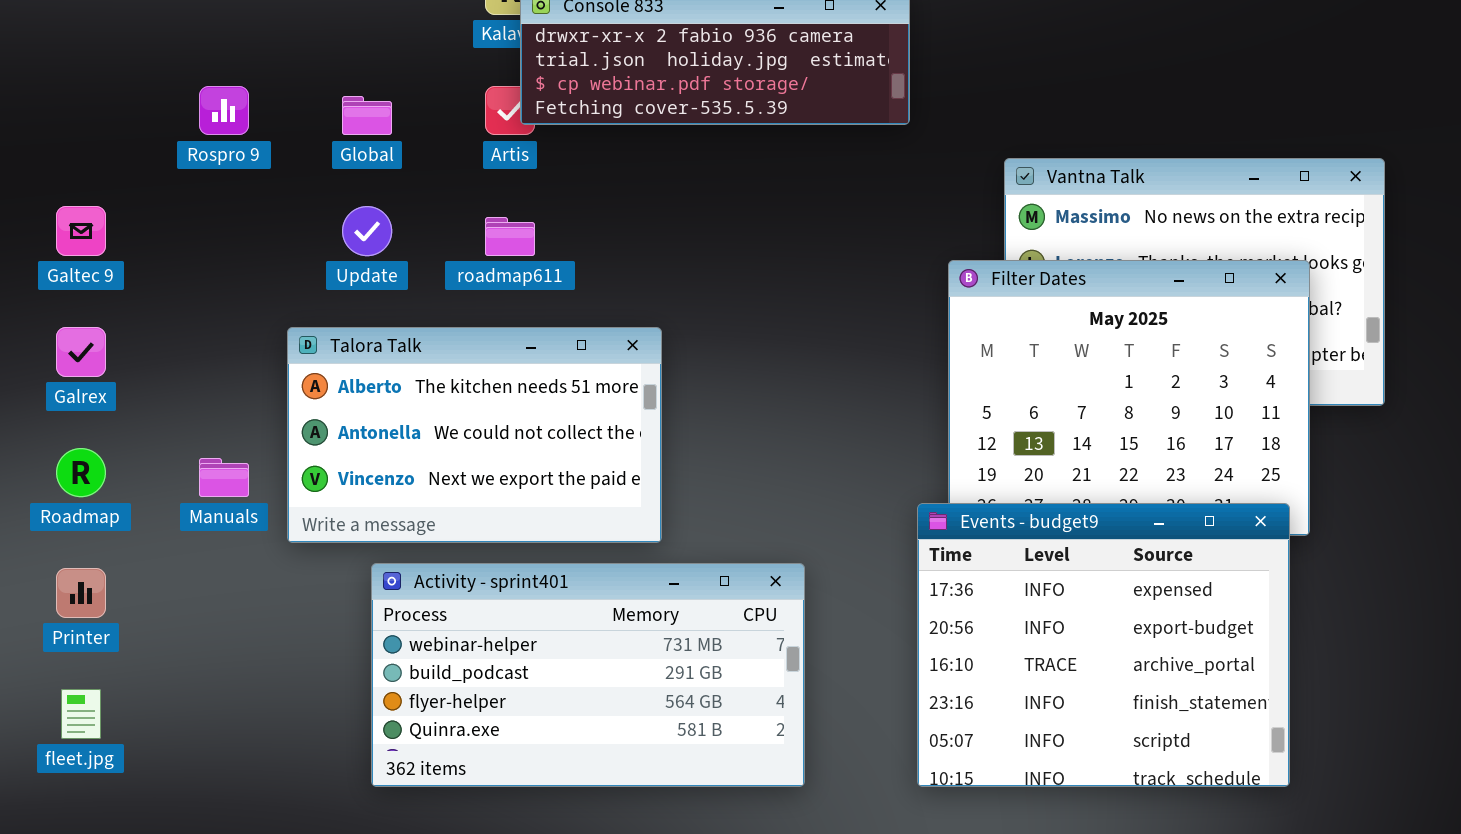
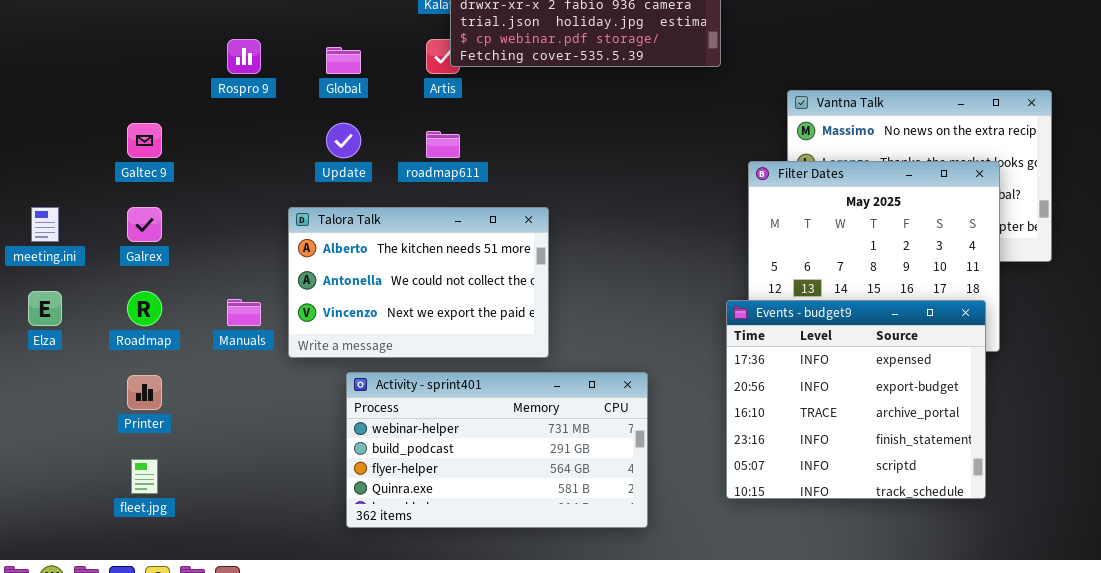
Events - budget9: [917,503,1290,787] -> [726,300,986,499], moved

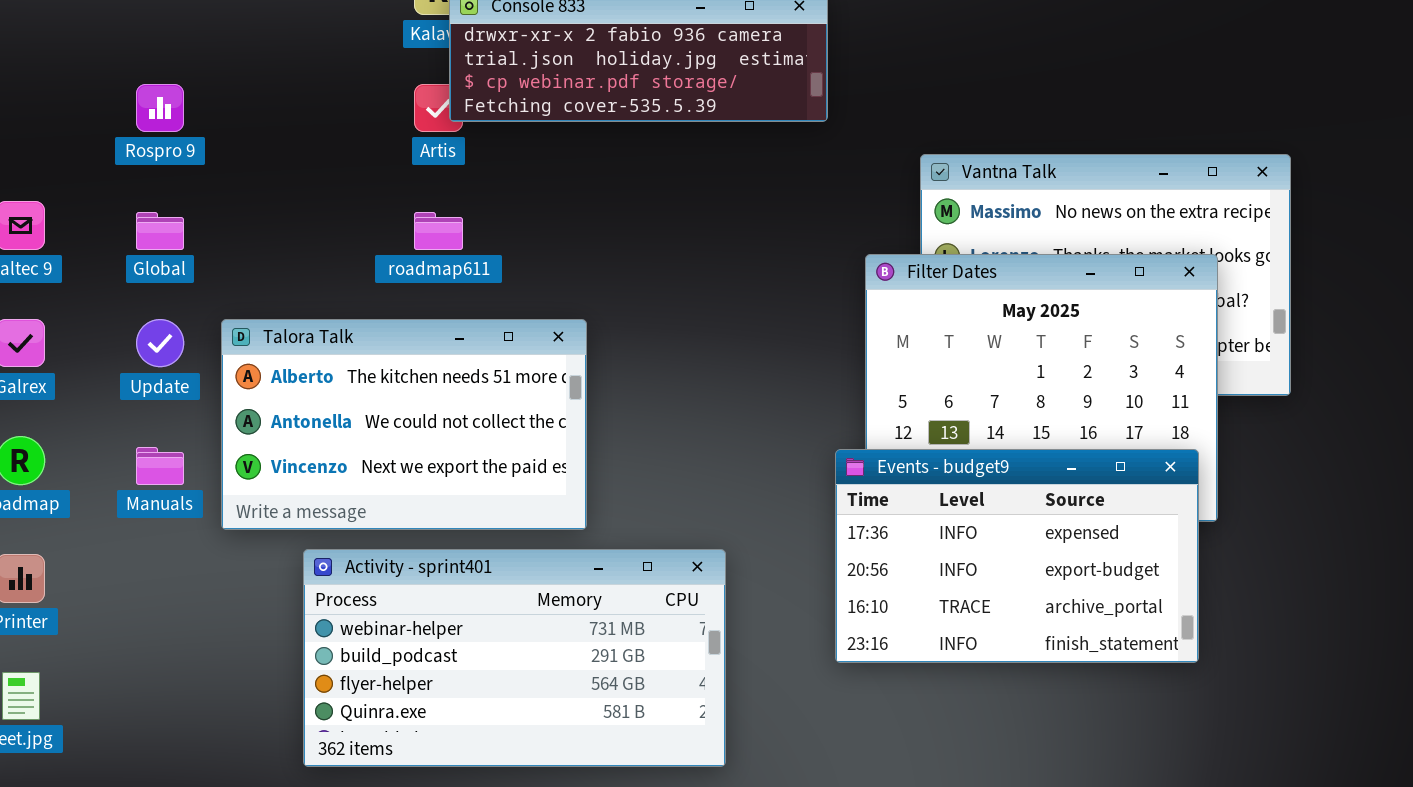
Global: [326,47,361,74] -> [136,212,184,250], moved
Update: [326,123,361,158] -> [136,319,184,367], moved
Events - budget9: [726,300,986,499] -> [835,449,1199,663], resized

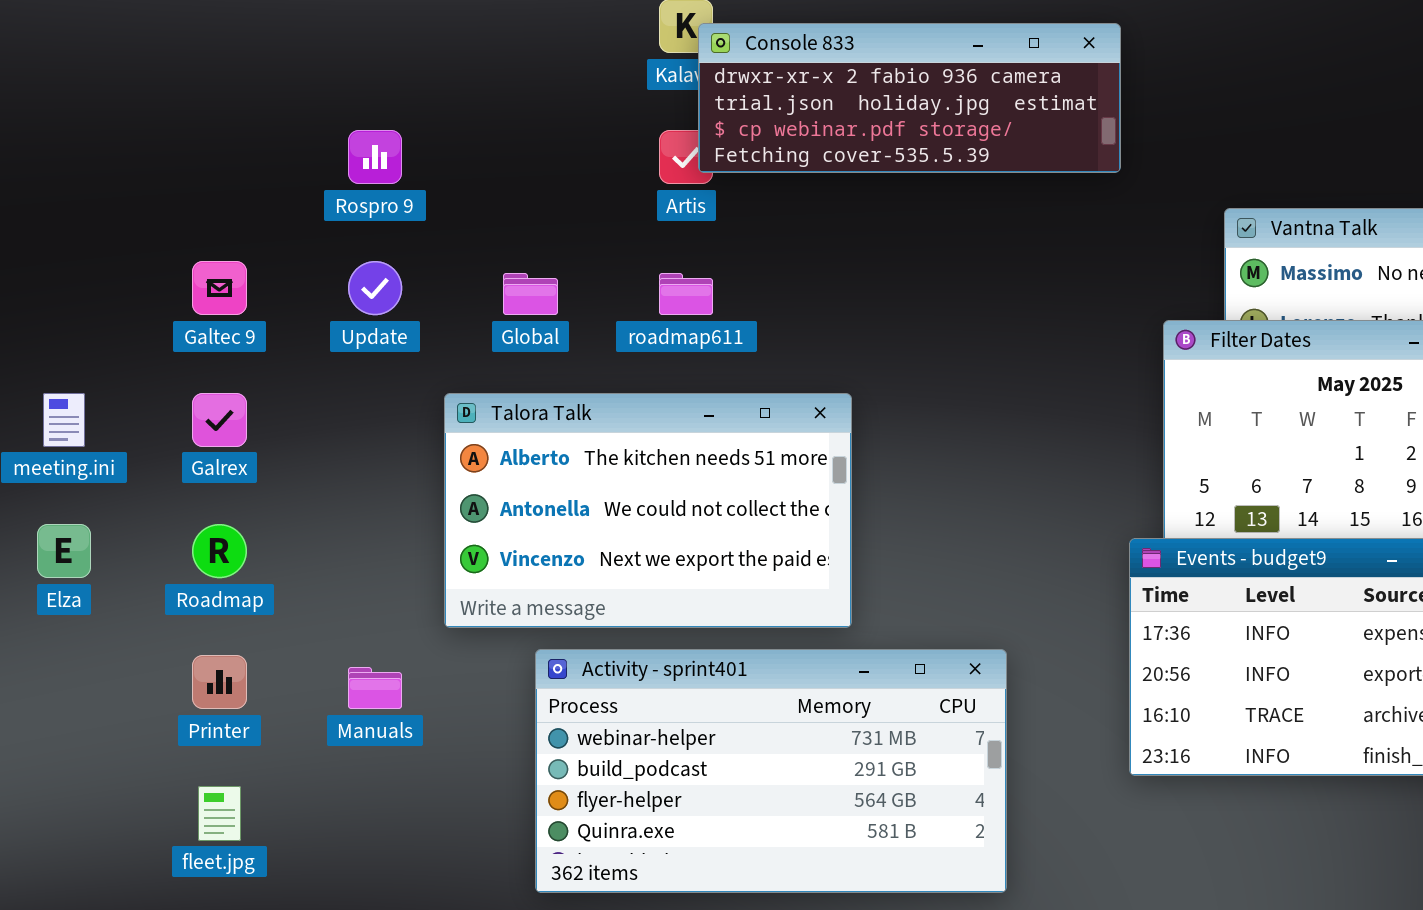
Global: [136,212,184,250] -> [503,273,558,315], moved
Update: [136,319,184,367] -> [348,261,402,315], moved
Manuals: [136,447,184,485] -> [348,667,402,709], moved

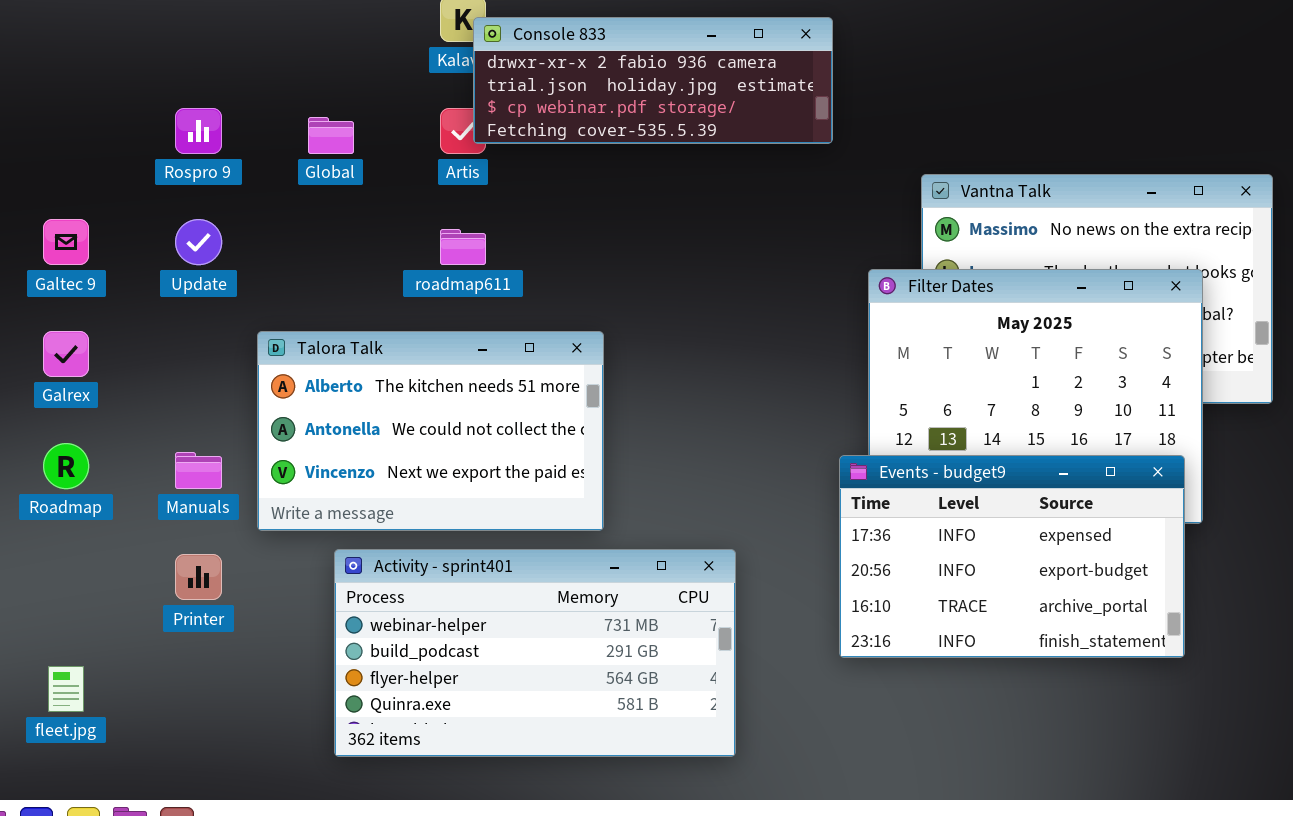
Global: [503,273,558,315] -> [308,117,354,154], moved
Printer: [192,655,247,709] -> [175,554,222,600], moved
Manuals: [348,667,402,709] -> [175,452,222,489], moved

